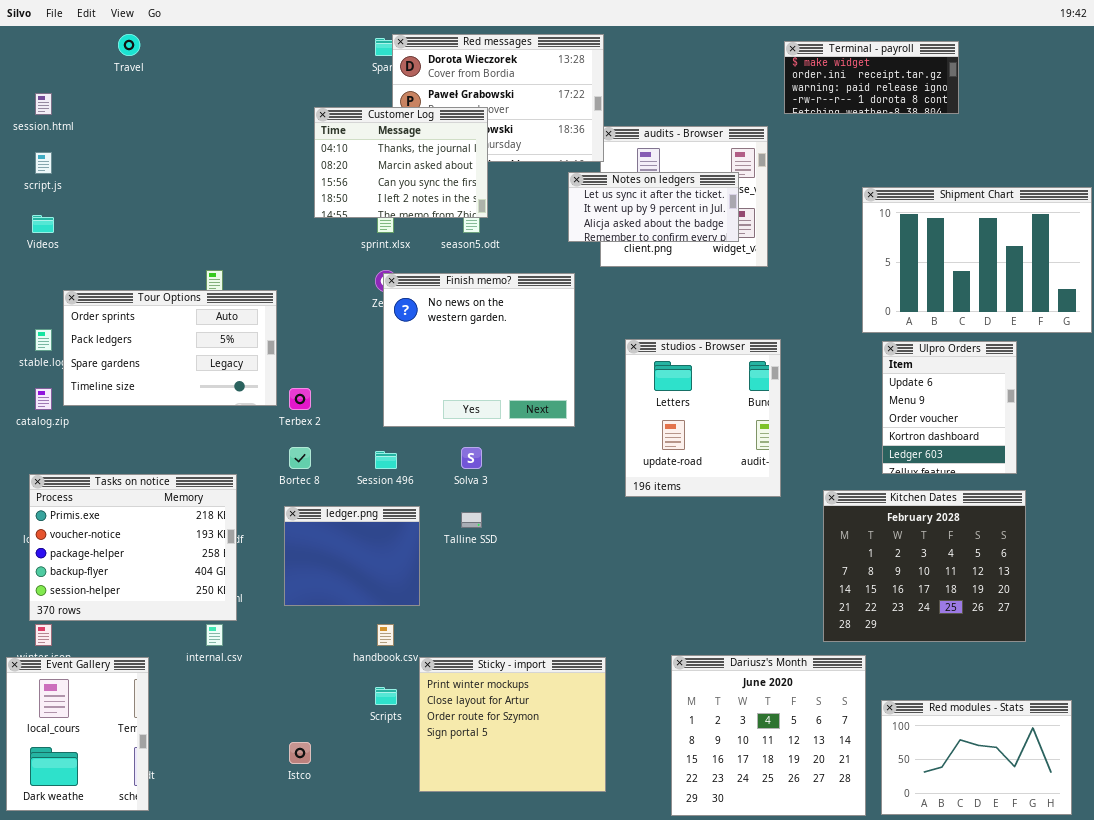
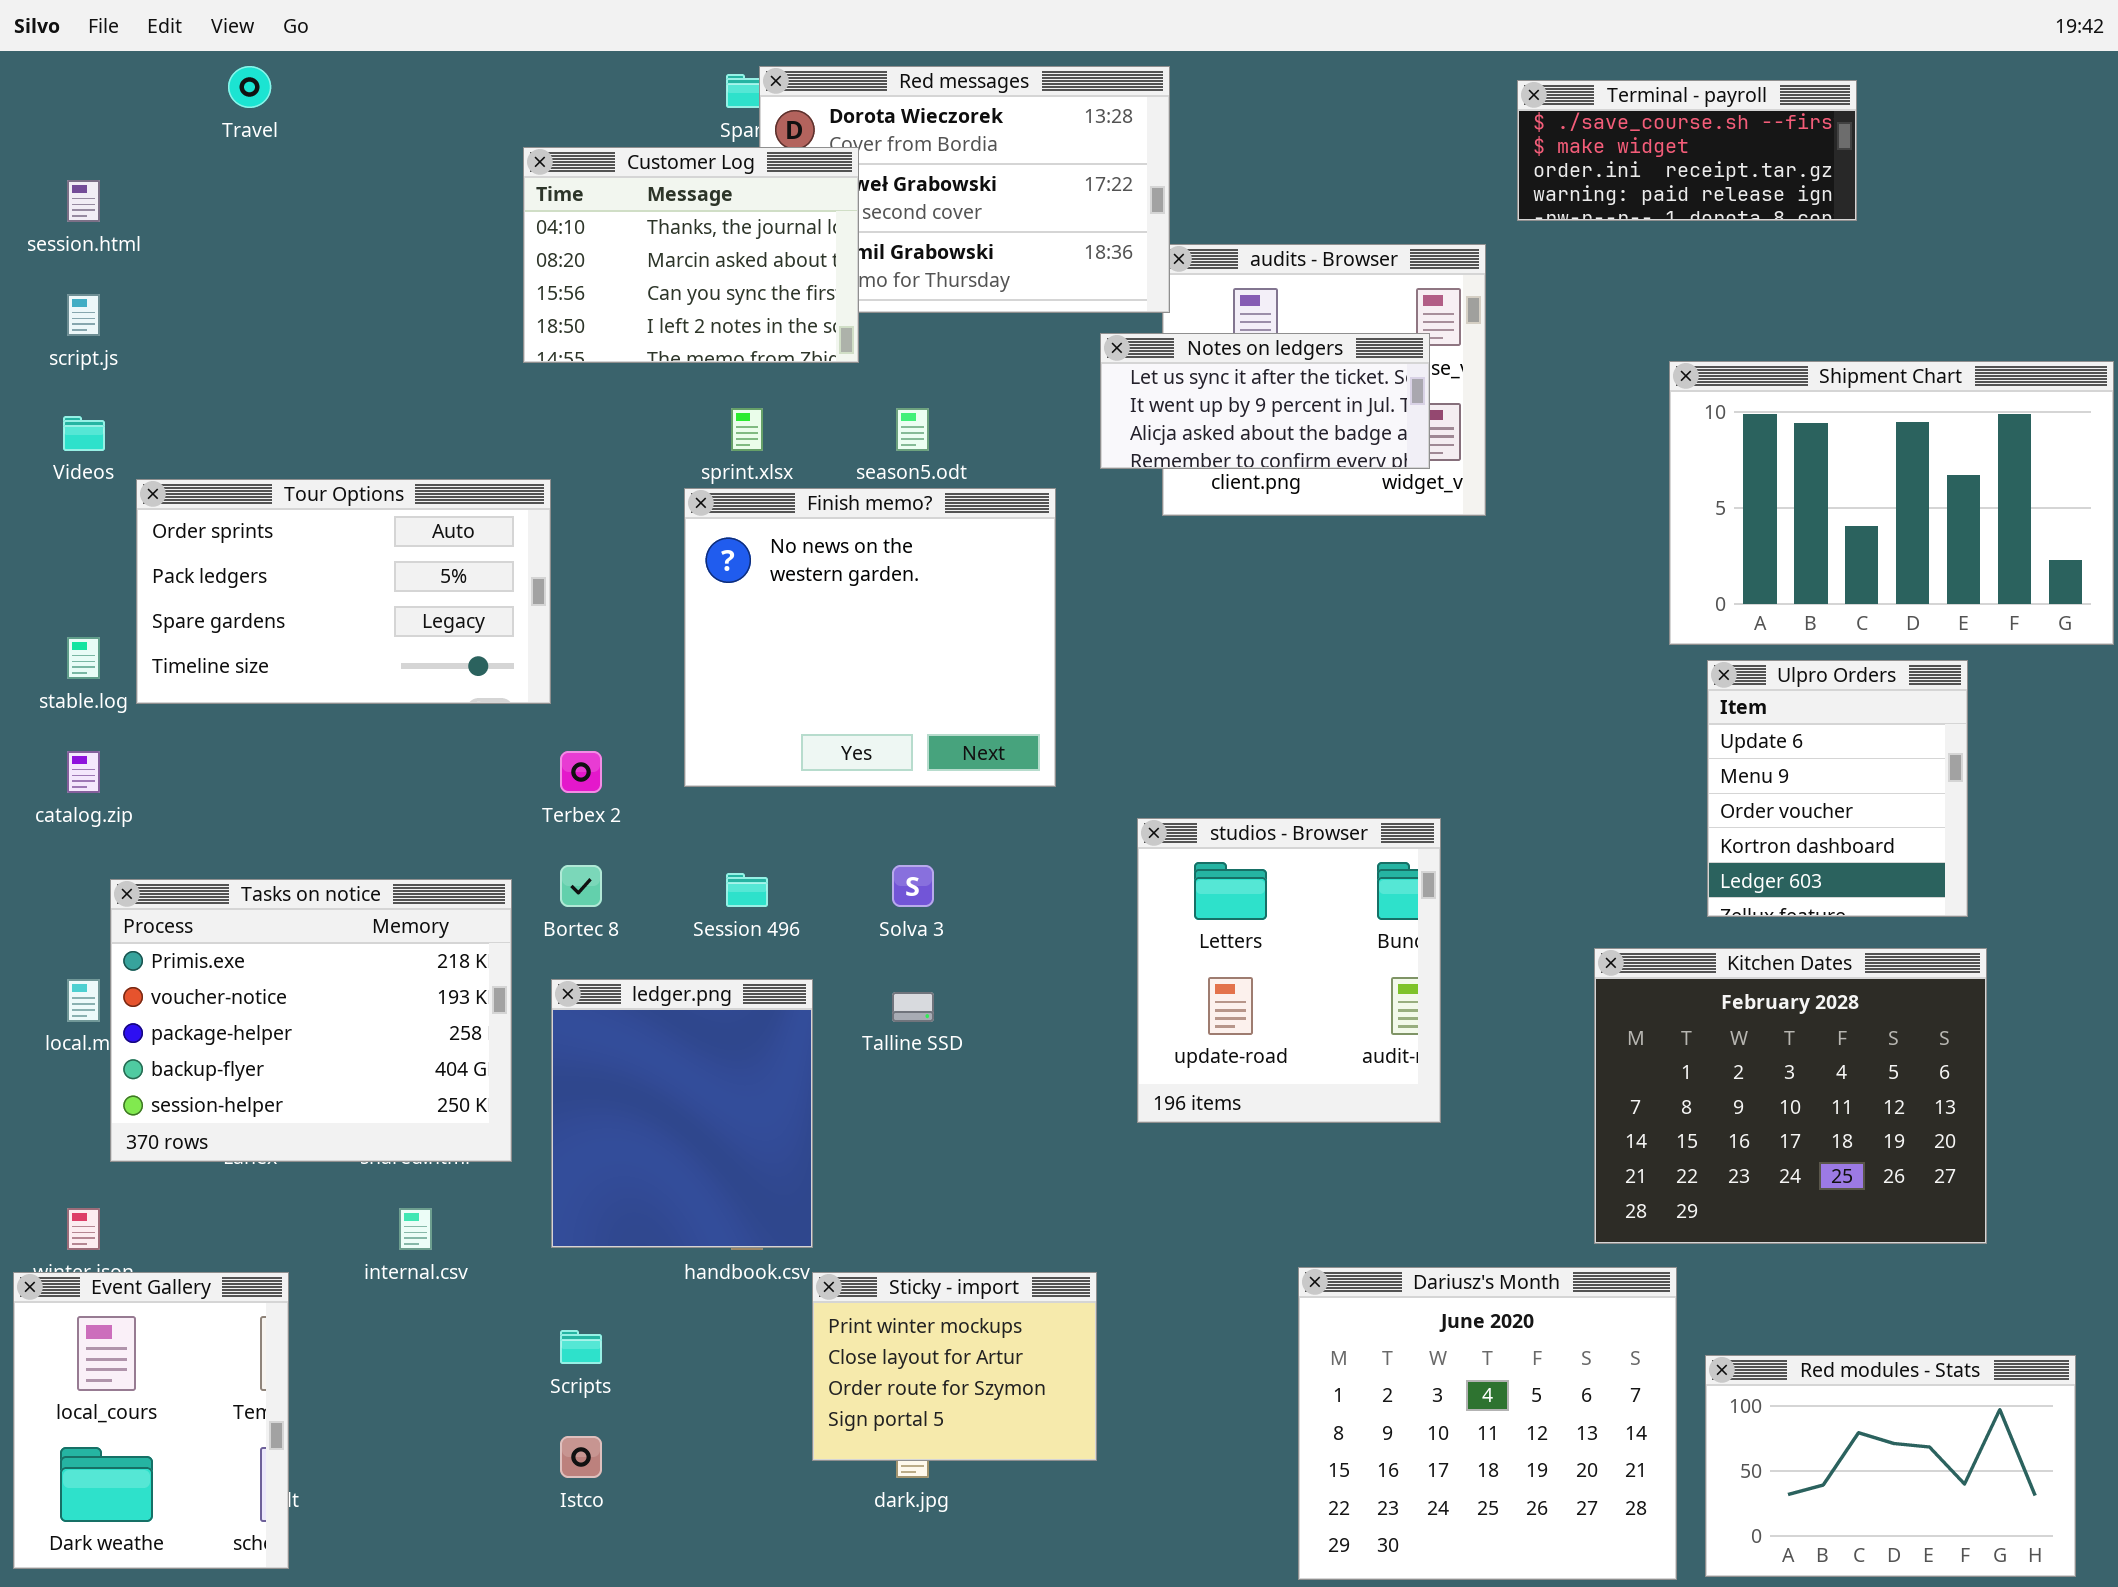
Terminal - payroll: [784,41,959,114] -> [1517,80,1857,221], scrolled up 1 row
Customer Log: [314,107,488,218] -> [523,147,859,363], moved
Finish memo?: [383,273,575,427] -> [684,488,1056,787], moved
Tour Options: [63,290,277,406] -> [136,479,551,704], moved
studios - Browser: [625,339,781,497] -> [1137,818,1441,1123], moved
Tasks on notice: [29,474,237,621] -> [110,879,512,1162], moved
ledger.png: [284,506,420,606] -> [551,979,813,1248], resized
Sticky - import: [419,657,606,792] -> [812,1272,1097,1461], resized
Scripts: [375,687,397,705] -> [560,1330,602,1364], moved

